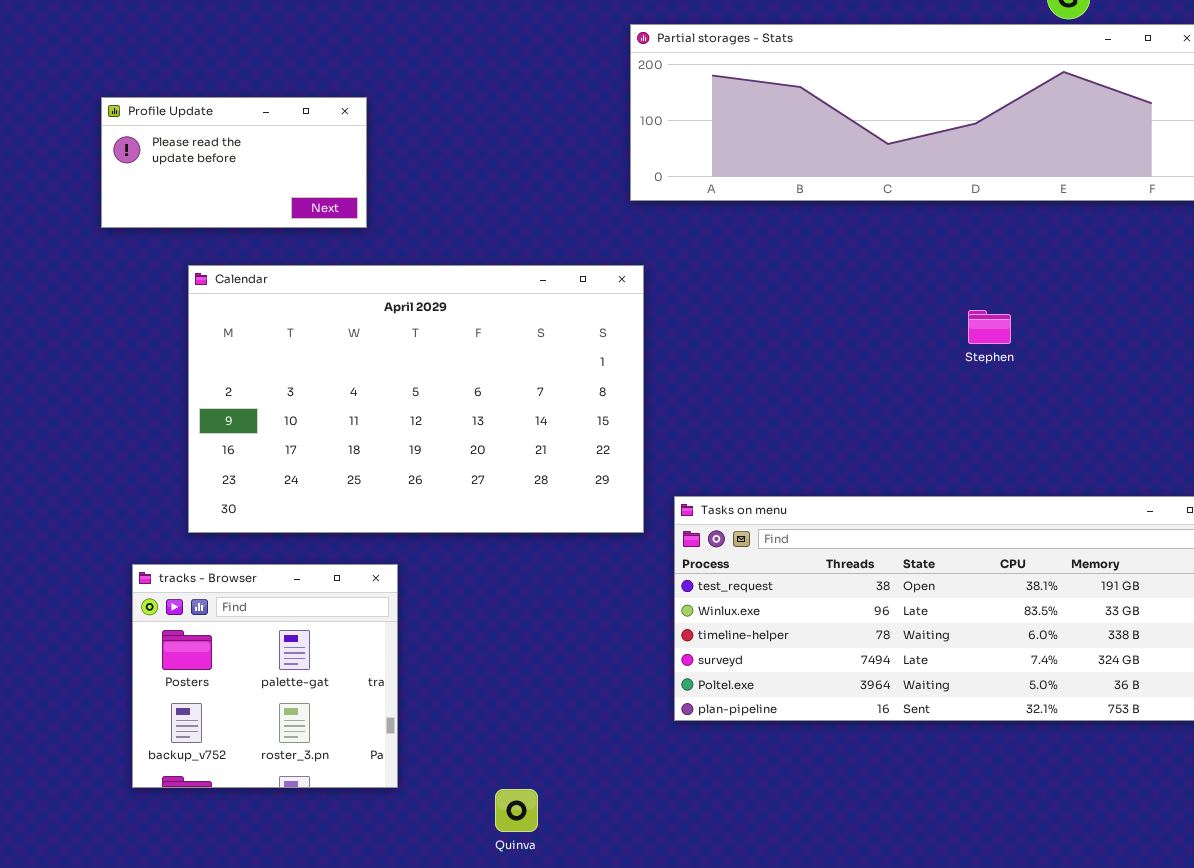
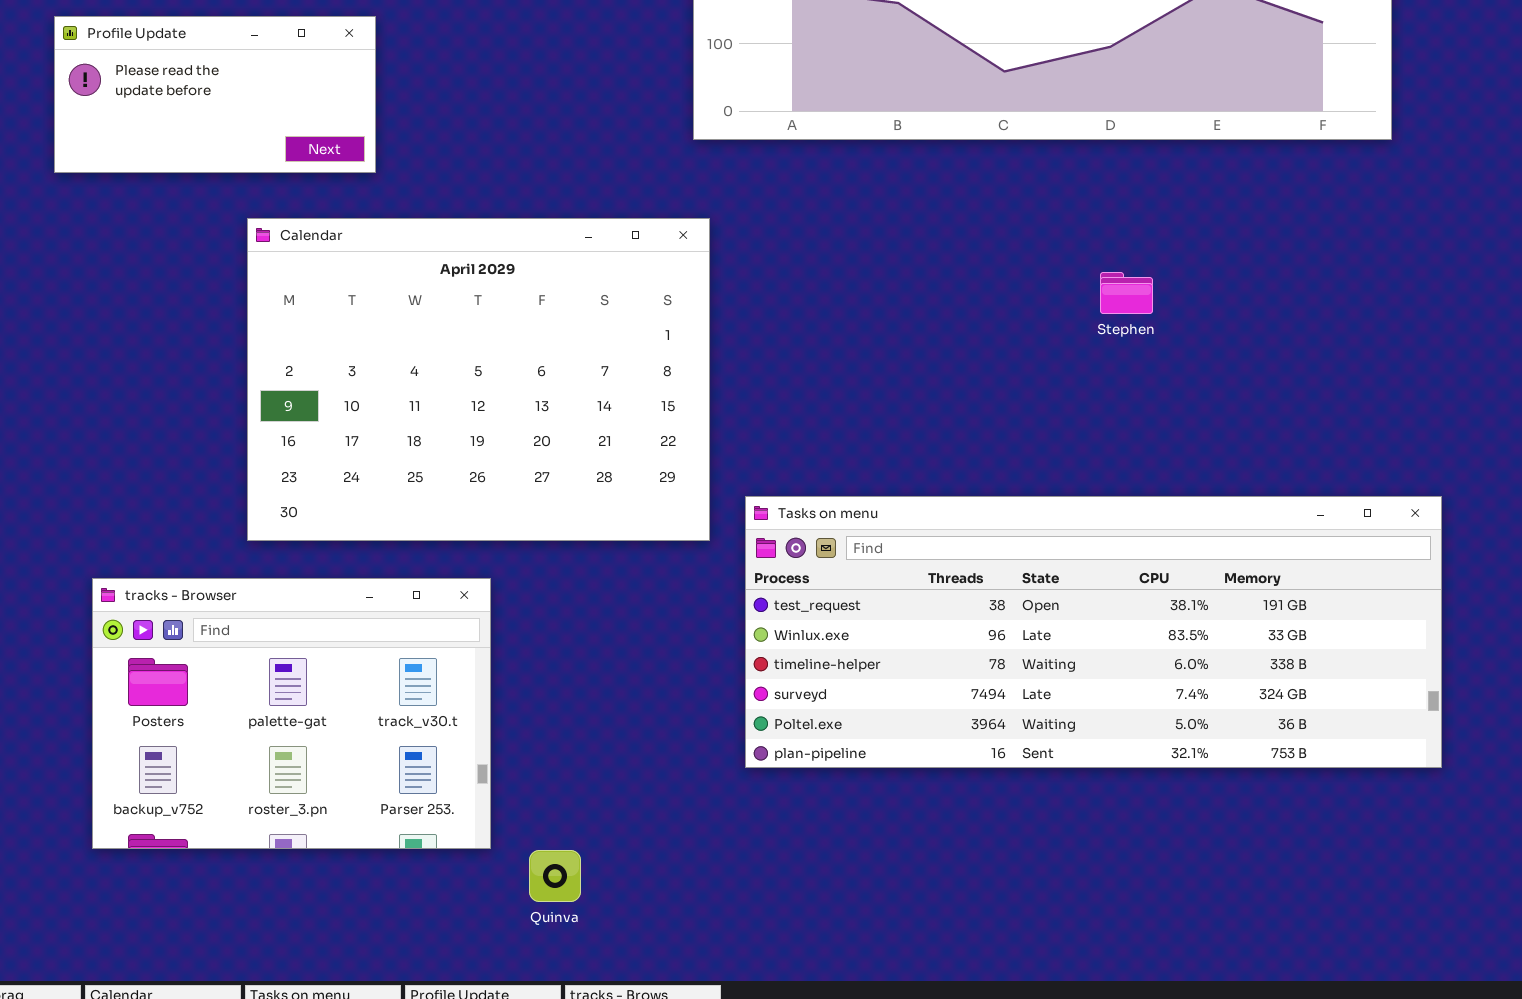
Calendar: [188,265,644,533] -> [247,218,710,541], resized
tracks - Browser: [132,564,398,788] -> [92,578,491,849], resized

